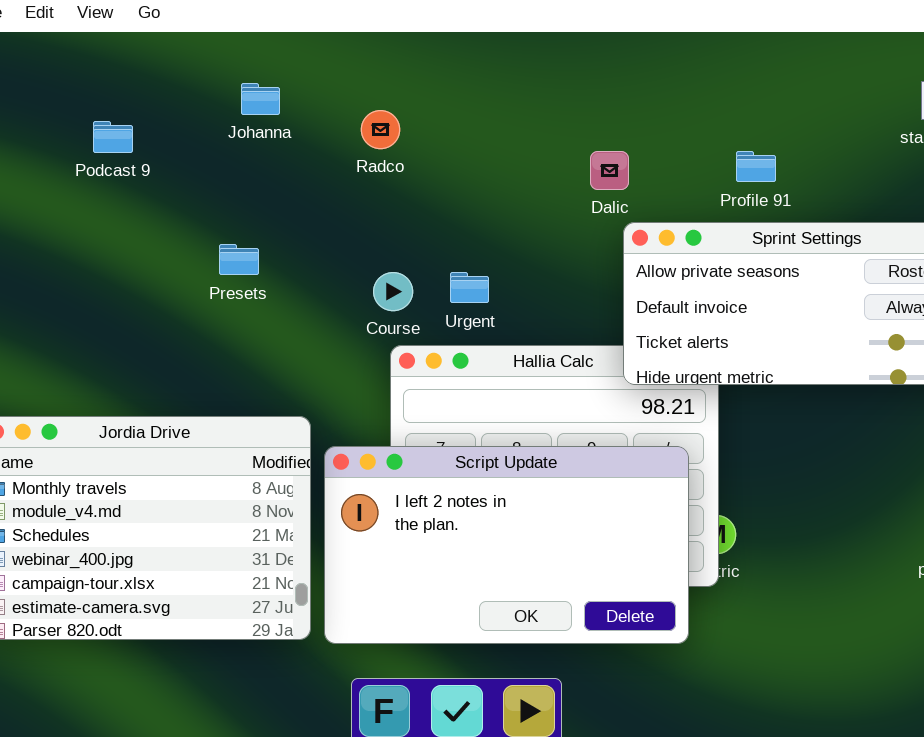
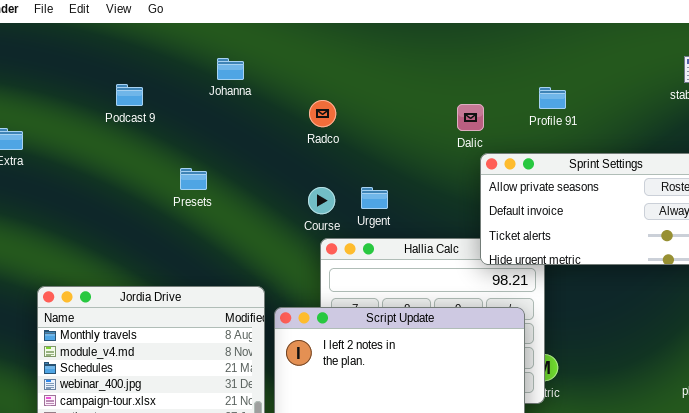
Radco: [361,110,400,149] -> [309,100,336,127], moved
Profile 91: [736,151,776,182] -> [539,87,566,109], moved
Presets: [219,244,259,275] -> [180,168,207,190], moved

